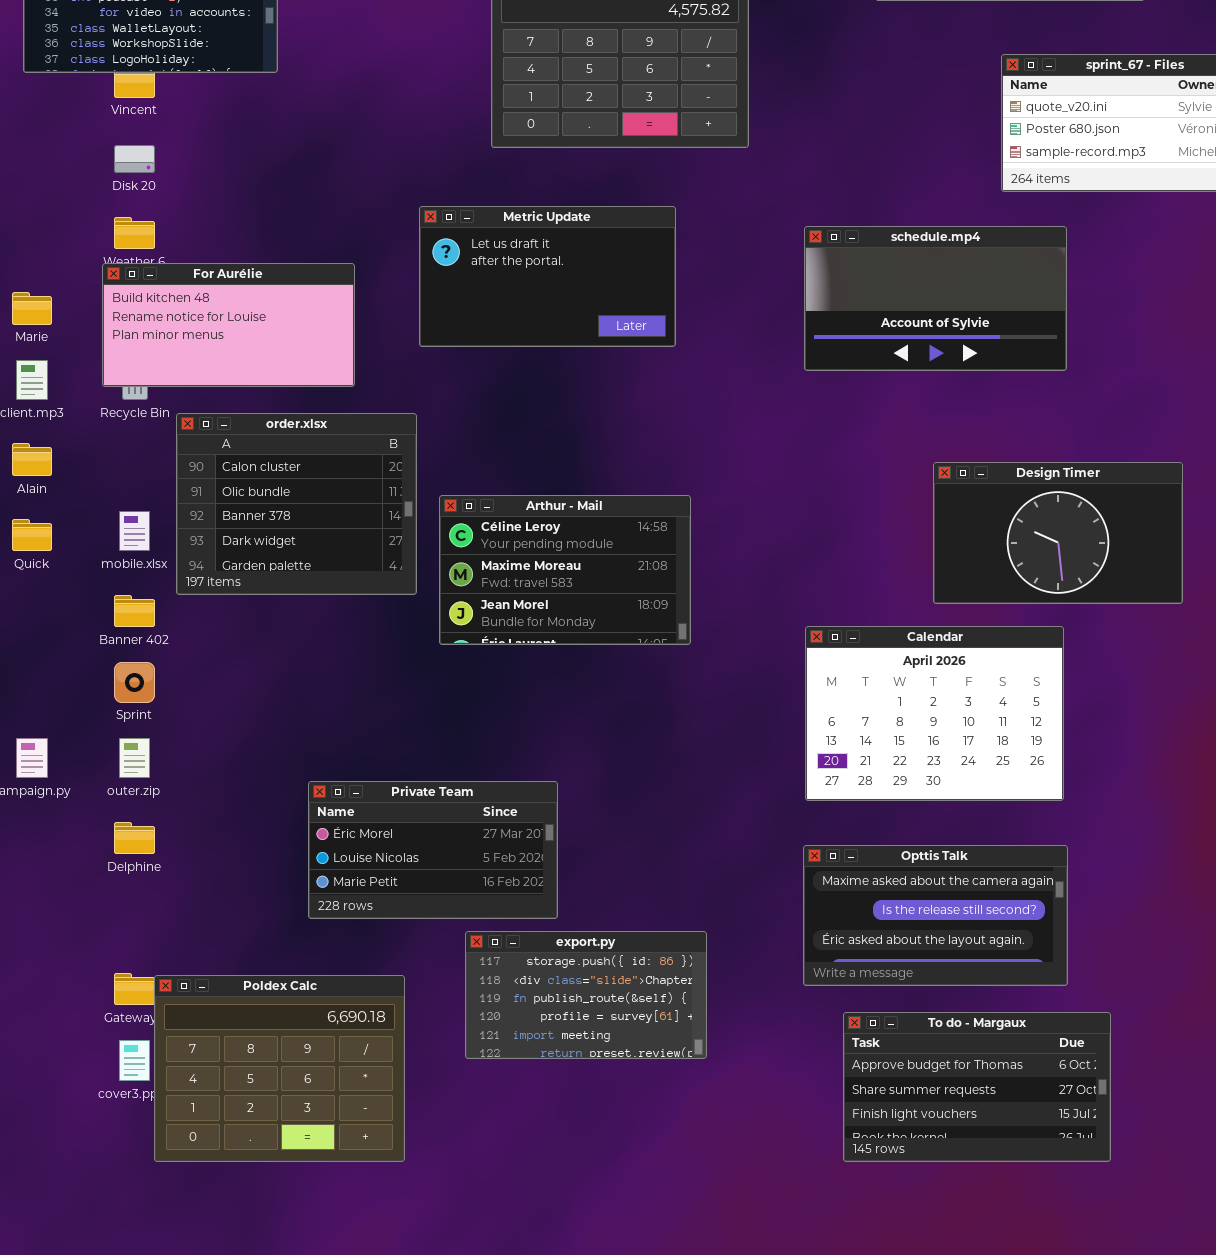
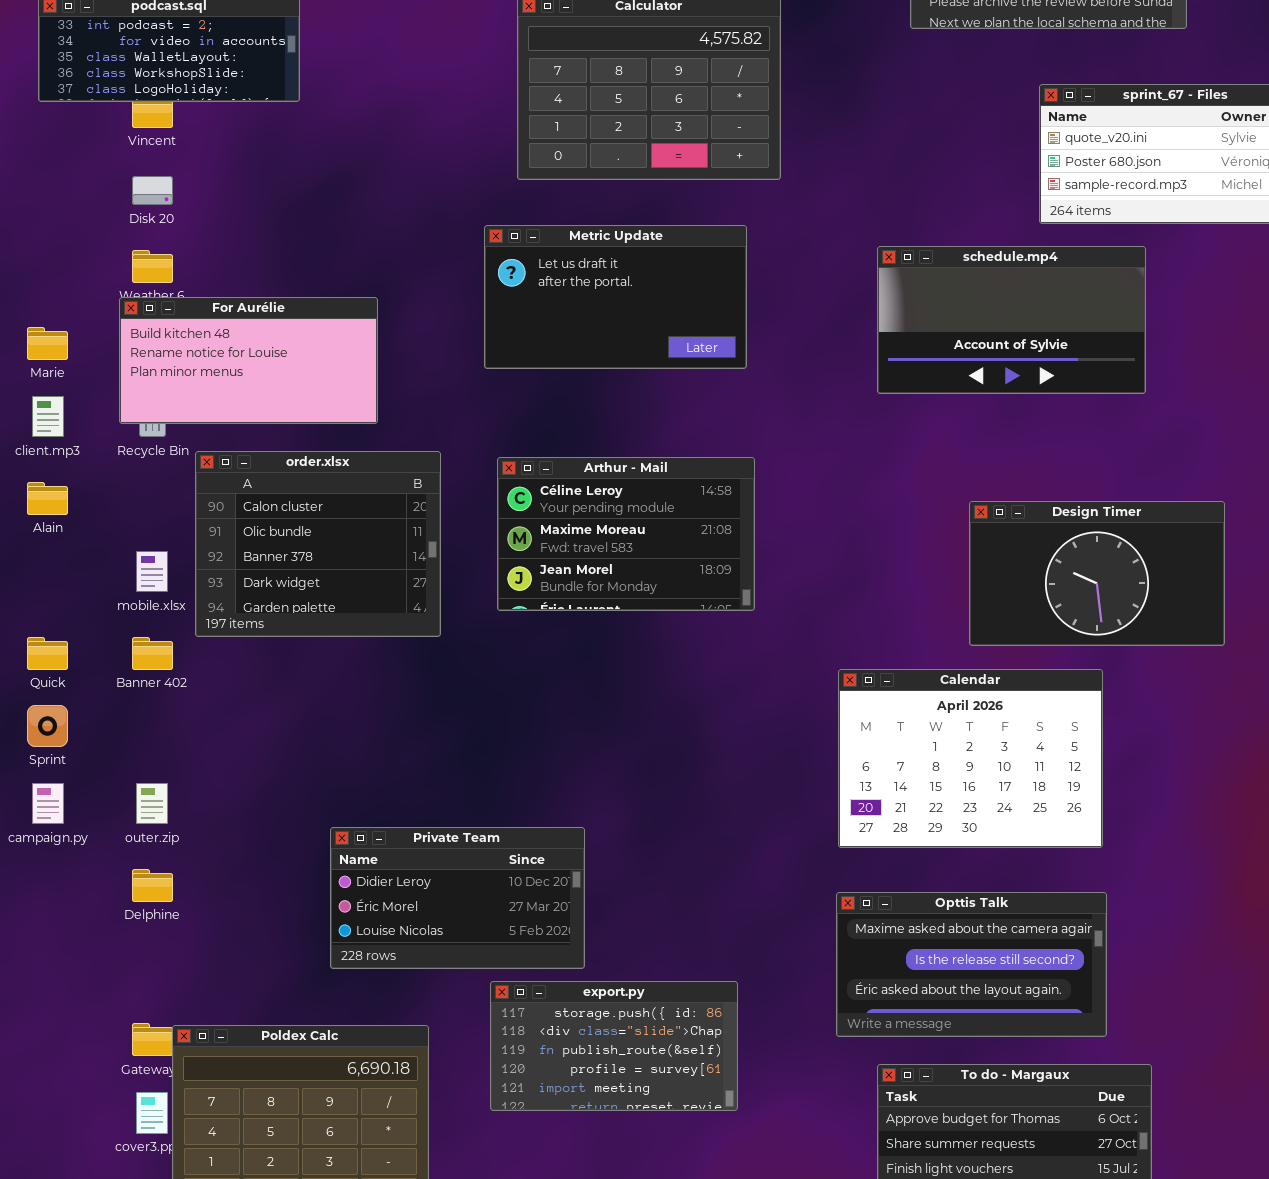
Metric Update: [419,206,676,347] -> [484,225,747,369], moved
schedule.mp4: [804,226,1067,371] -> [877,246,1146,394], moved
Arthur - Mail: [439,495,691,645] -> [497,457,755,611], moved
Quick: [12,519,52,551] -> [27,637,68,670], moved
Sprint: [114,662,155,703] -> [27,705,68,747], moved
Private Team: [308,781,558,919] -> [330,827,585,969], scrolled up 1 row

